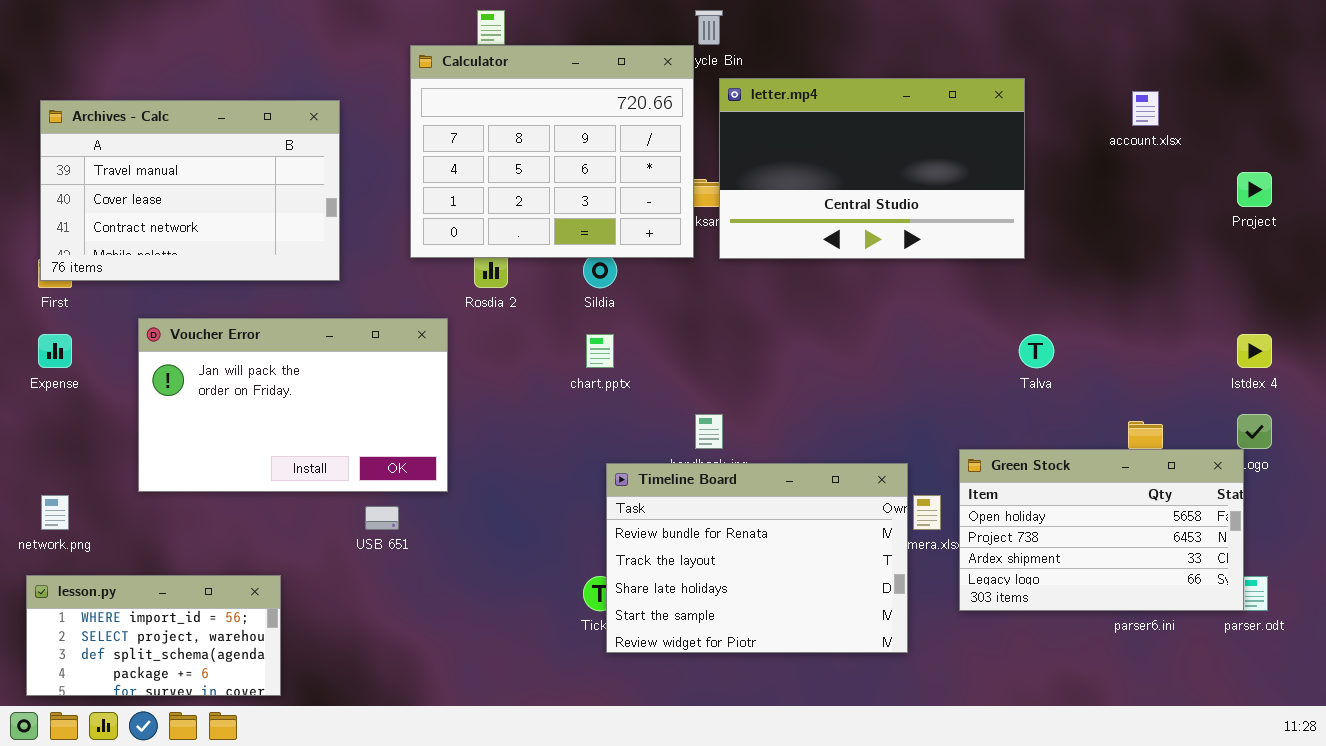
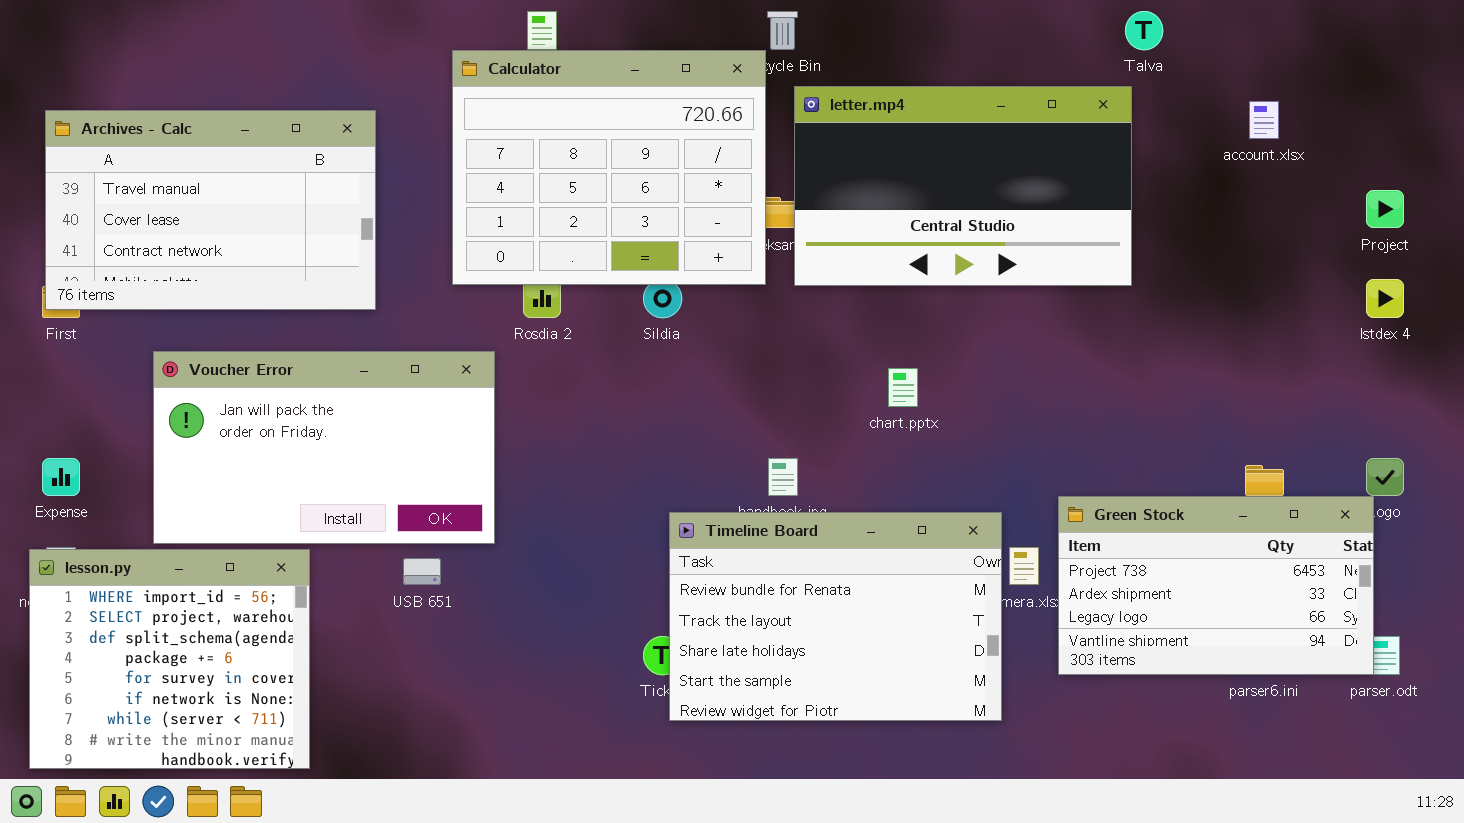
Expense: [38,334,72,368] -> [42,458,80,496], moved
chart.pptx: [586,334,614,368] -> [888,368,918,407], moved
Talva: [1019,334,1054,368] -> [1125,11,1163,50], moved
Istdex 4: [1237,334,1272,368] -> [1366,279,1404,318], moved
Green Stock: [959,449,1244,611] -> [1058,496,1374,675], scrolled down 1 row
lesson.py: [26,575,281,696] -> [29,549,310,769], resized

